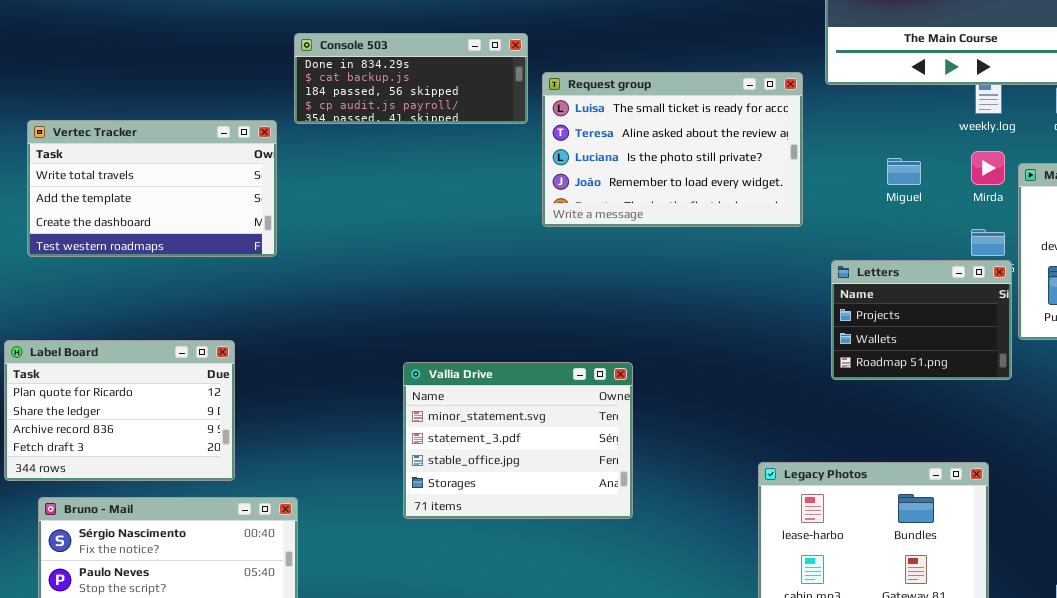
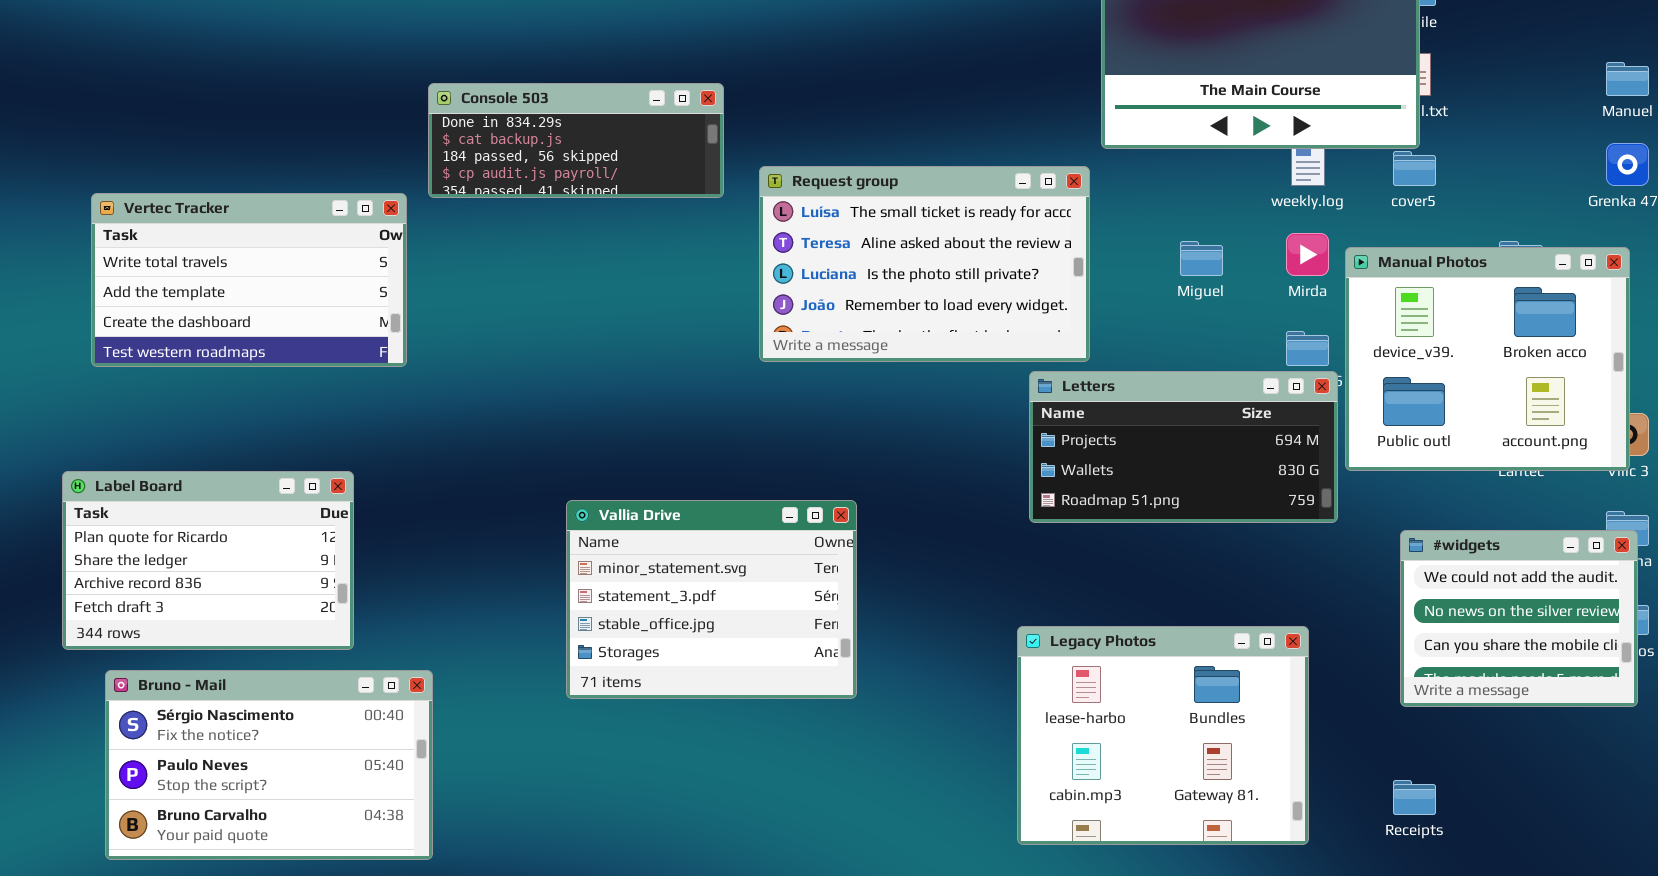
Request group: [542,72,803,227] -> [759,166,1090,362], moved
Letters: [831,260,1012,380] -> [1029,371,1338,523], resized

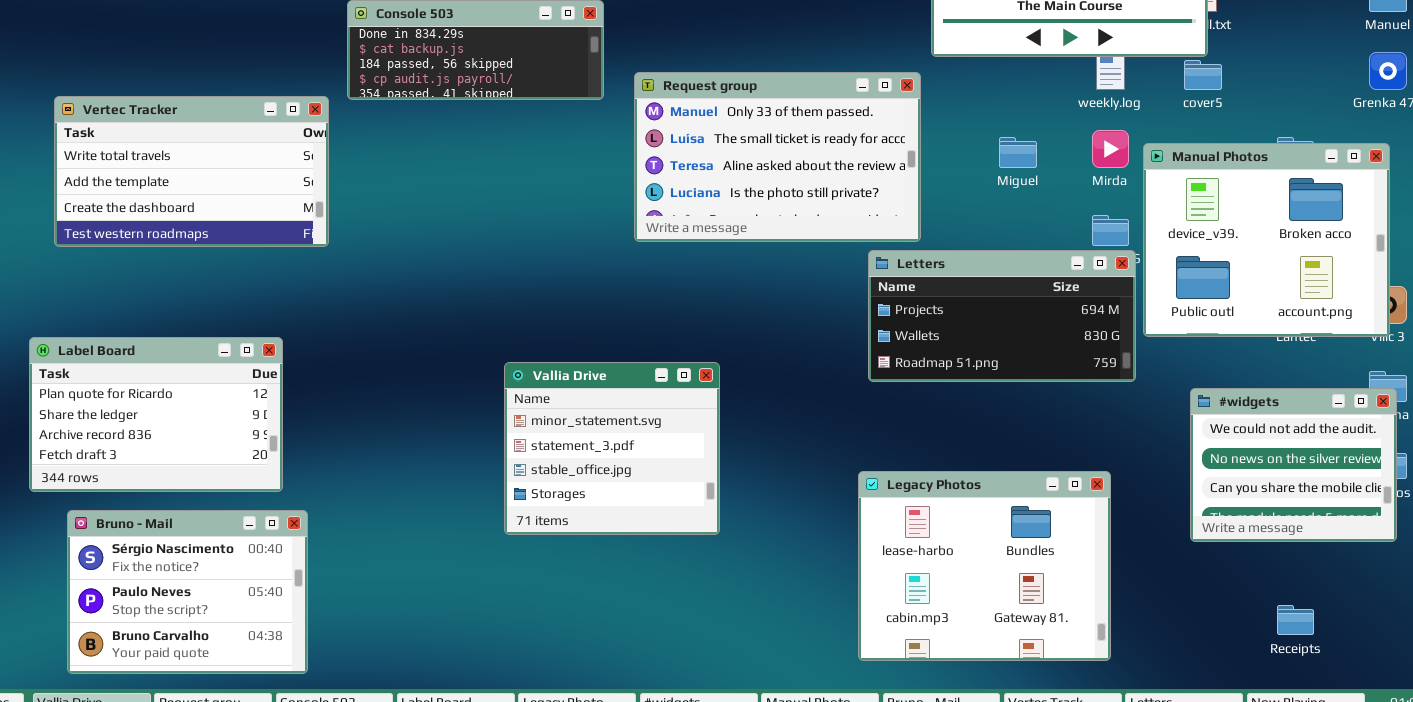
Request group: [759,166,1090,362] -> [634,72,921,242], scrolled up 1 row
Vallia Drive: [566,500,857,699] -> [504,362,720,535], resized
Bruno - Mail: [105,670,433,860] -> [67,510,308,674], resized
Receipts: [1393,780,1436,815] -> [1277,605,1314,635], moved

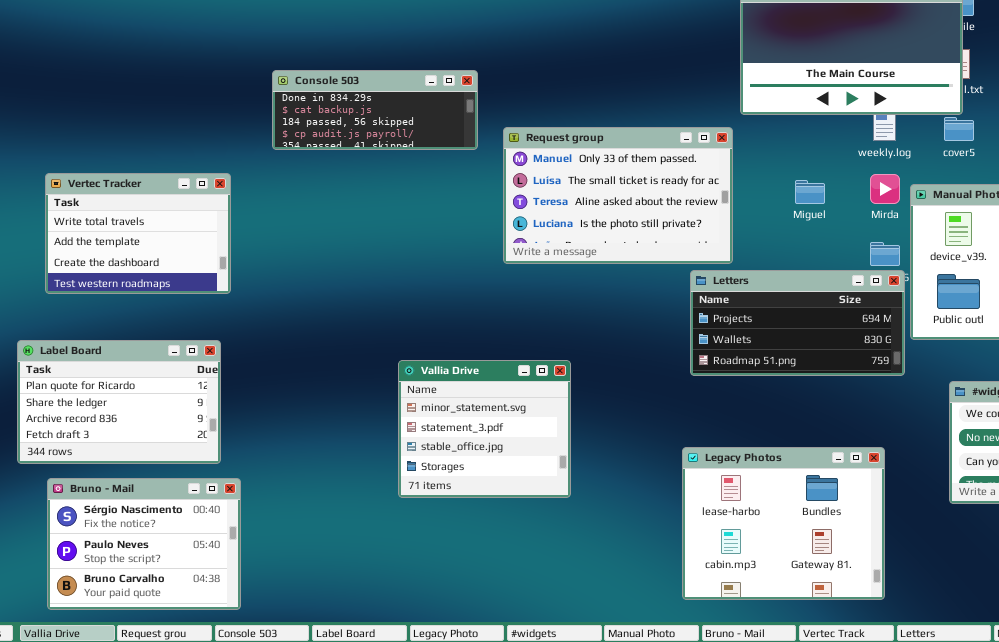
Vertec Tracker: [54,96,329,247] -> [45,173,231,294], moved, resized

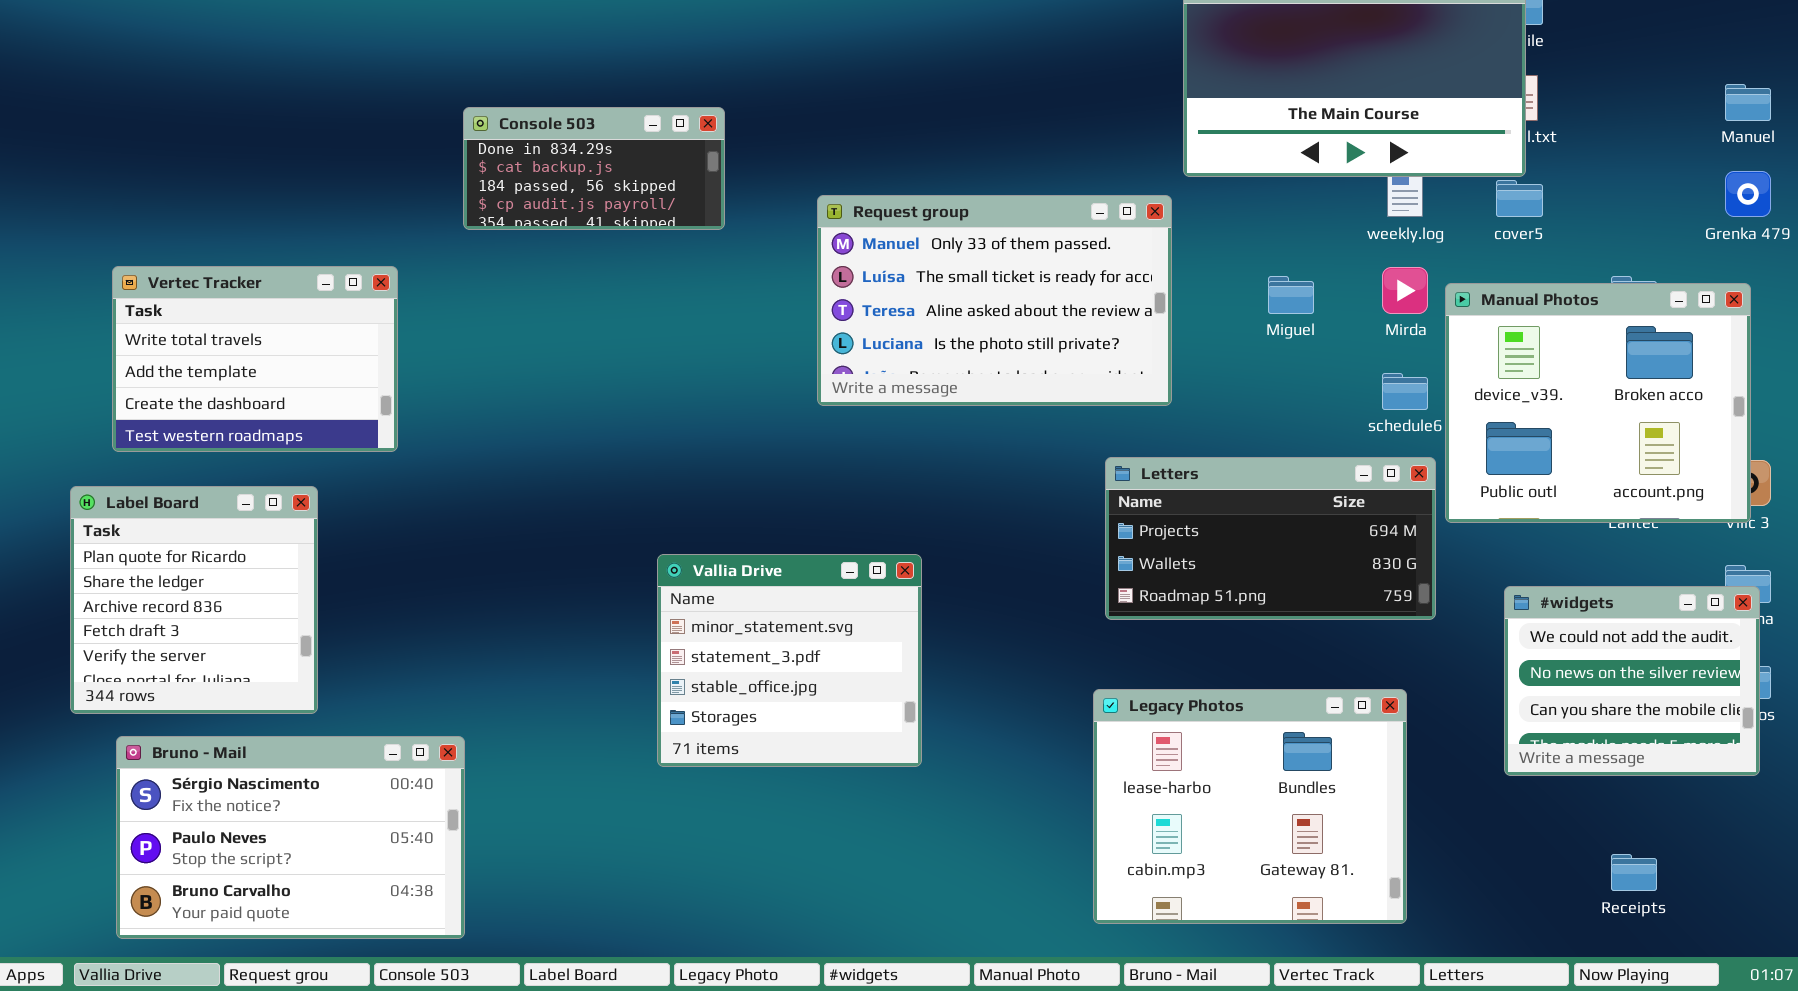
Console 503: [272,70,478,150] -> [463,107,725,230], resized
Letters: [690,270,905,376] -> [1105,457,1436,620], moved
Label Board: [17,340,221,464] -> [70,486,318,714], resized
Bruno - Mail: [47,478,241,610] -> [116,736,465,939], resized

